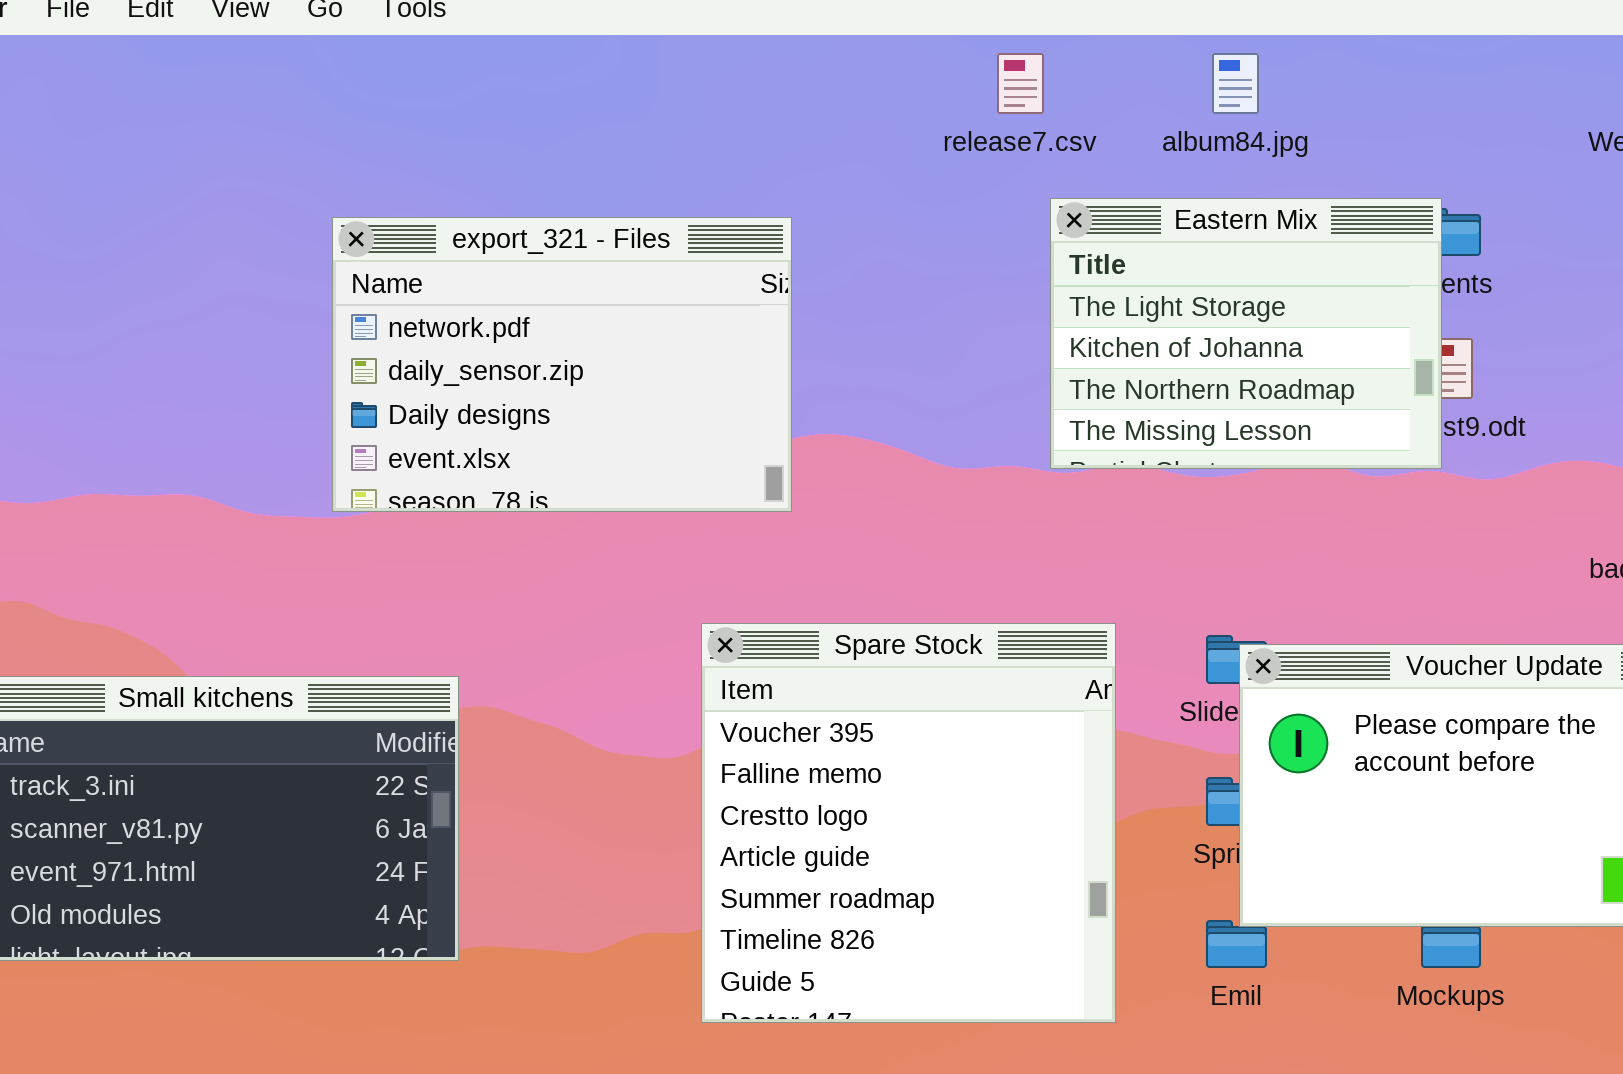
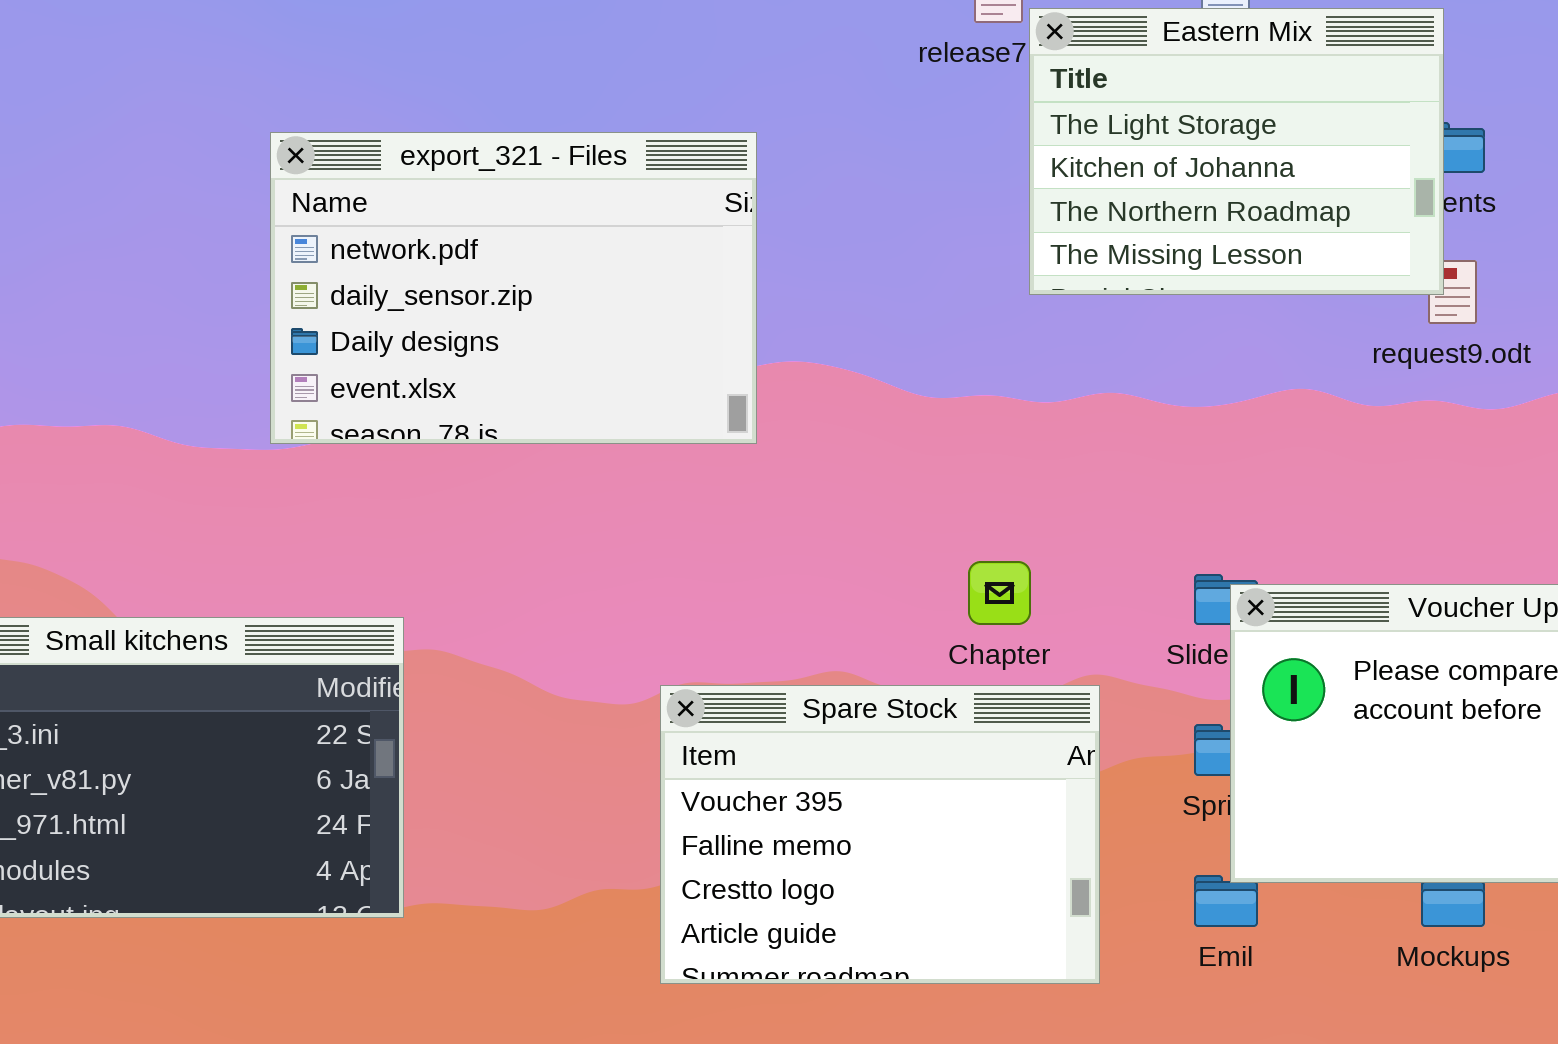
Eastern Mix: [1050,198,1442,469] -> [1029,8,1444,295], moved
Spare Stock: [701,623,1116,1023] -> [660,685,1100,984], resized

